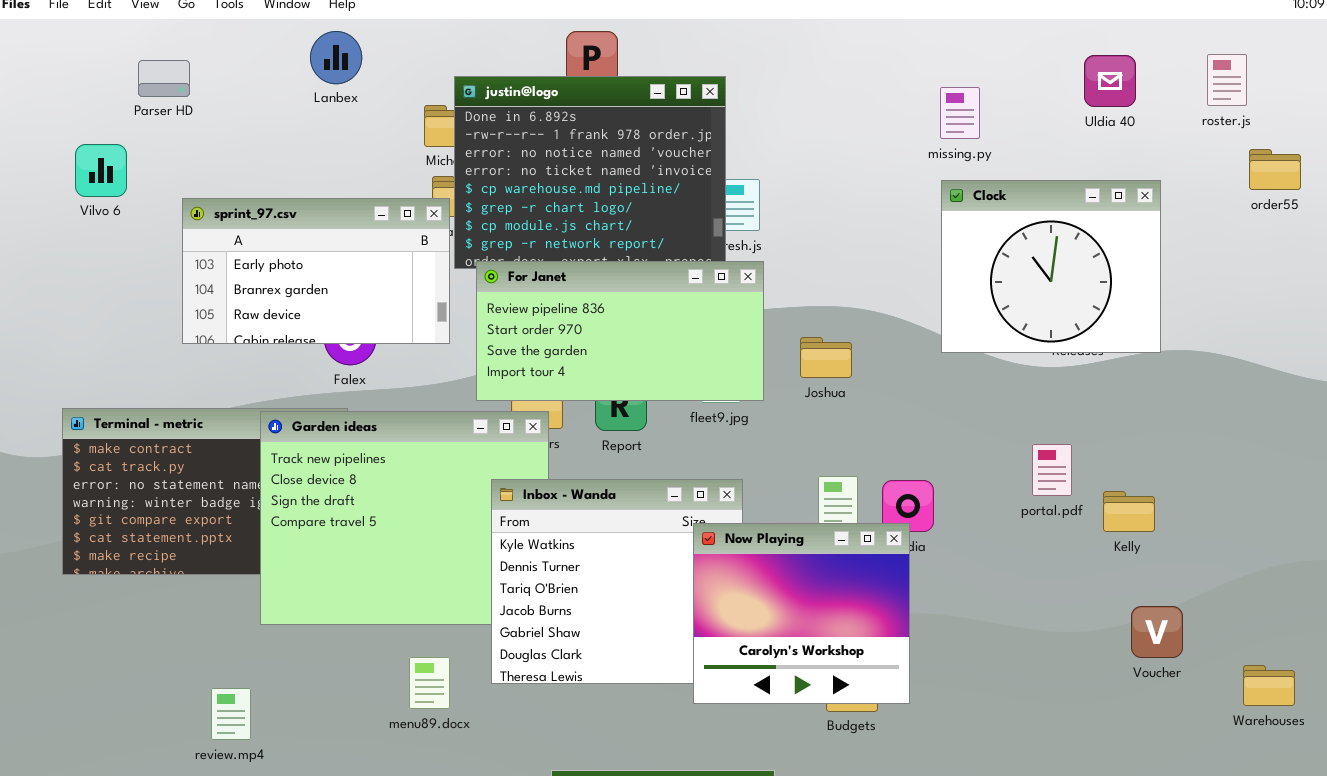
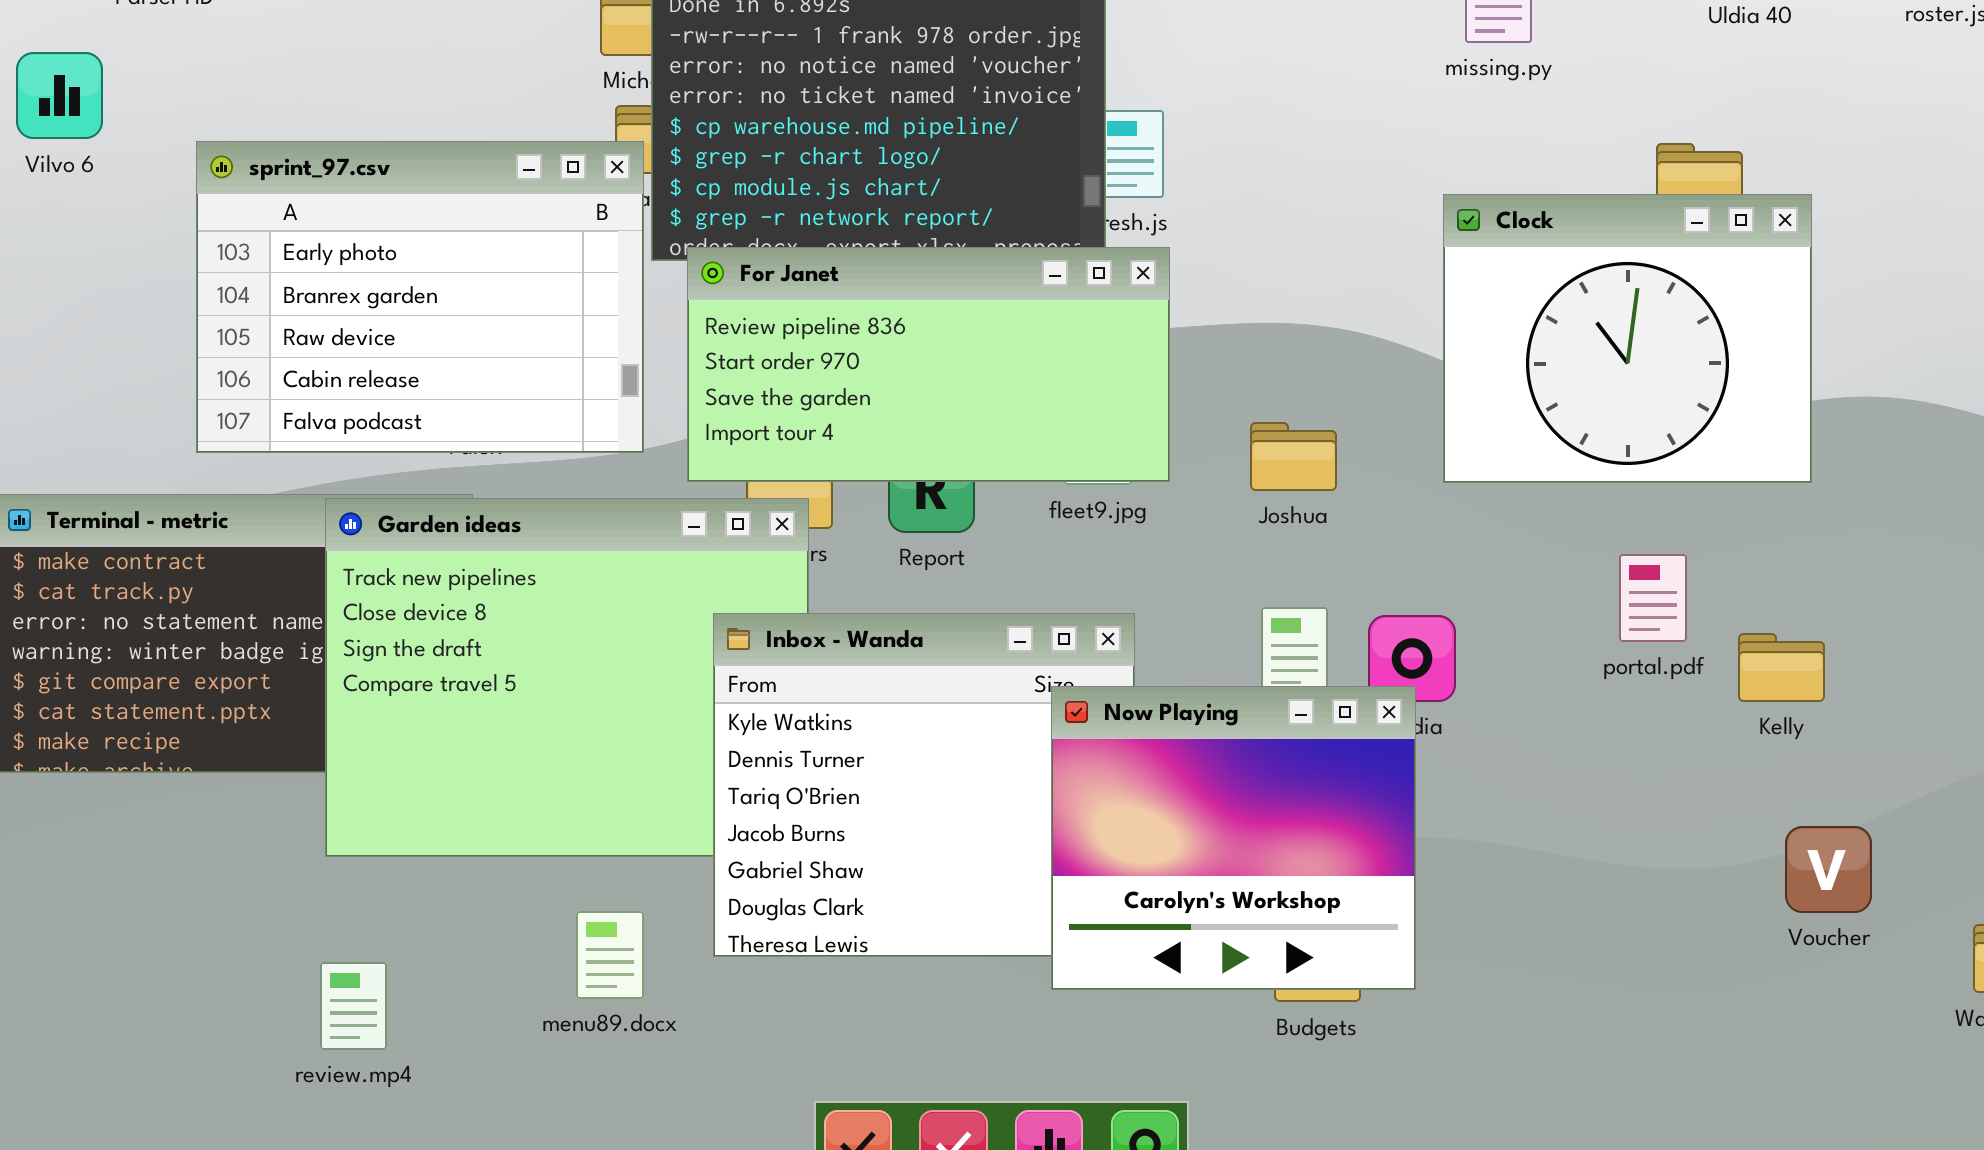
Clock: [941,180,1161,353] -> [1443,194,1812,483], moved
sprint_97.csv: [182,198,450,344] -> [196,141,644,453], resized
Joshua: [800,337,852,378] -> [1250,422,1337,491], moved
review.mp4: [211,688,251,740] -> [320,962,387,1050], moved

